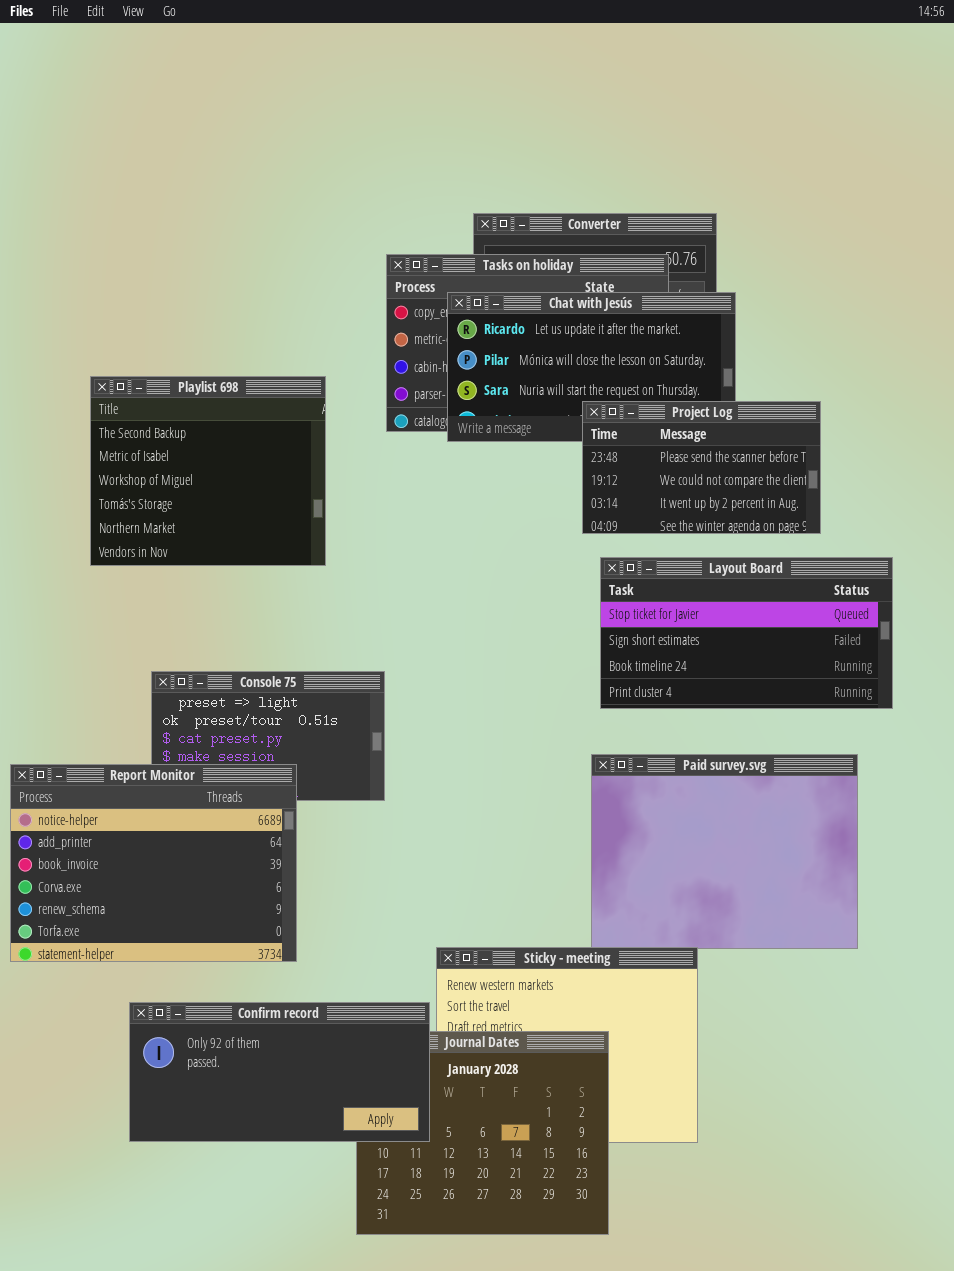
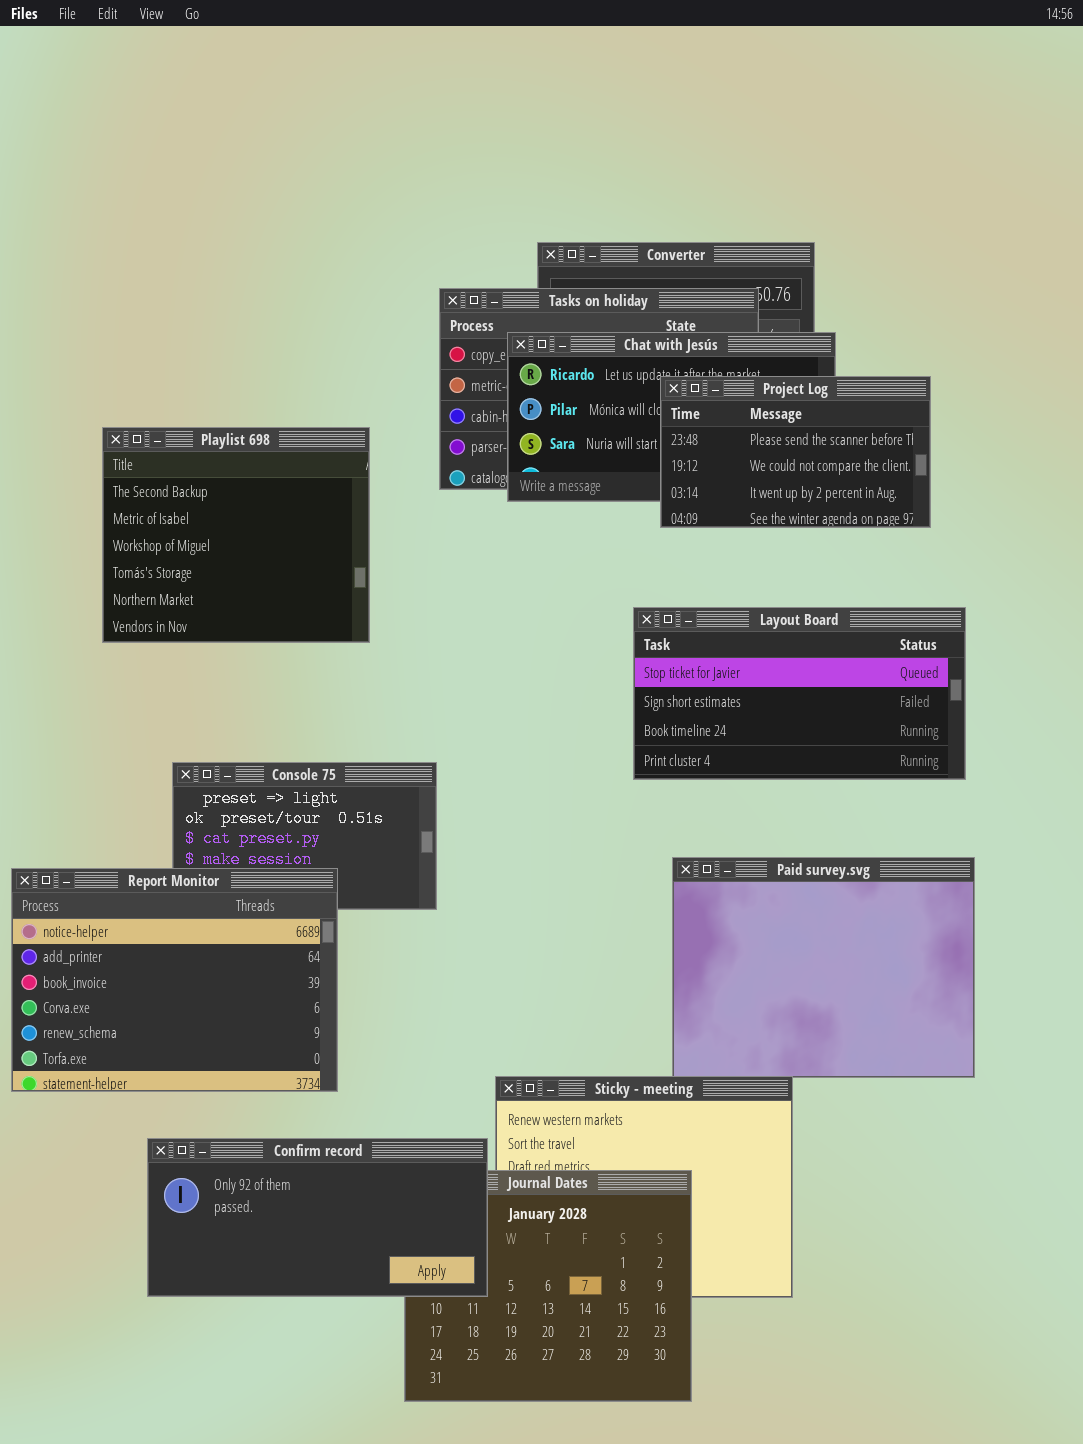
Project Log: [582,401,821,534] -> [660,376,931,528], moved
Layout Board: [600,557,893,709] -> [633,607,966,780], moved

